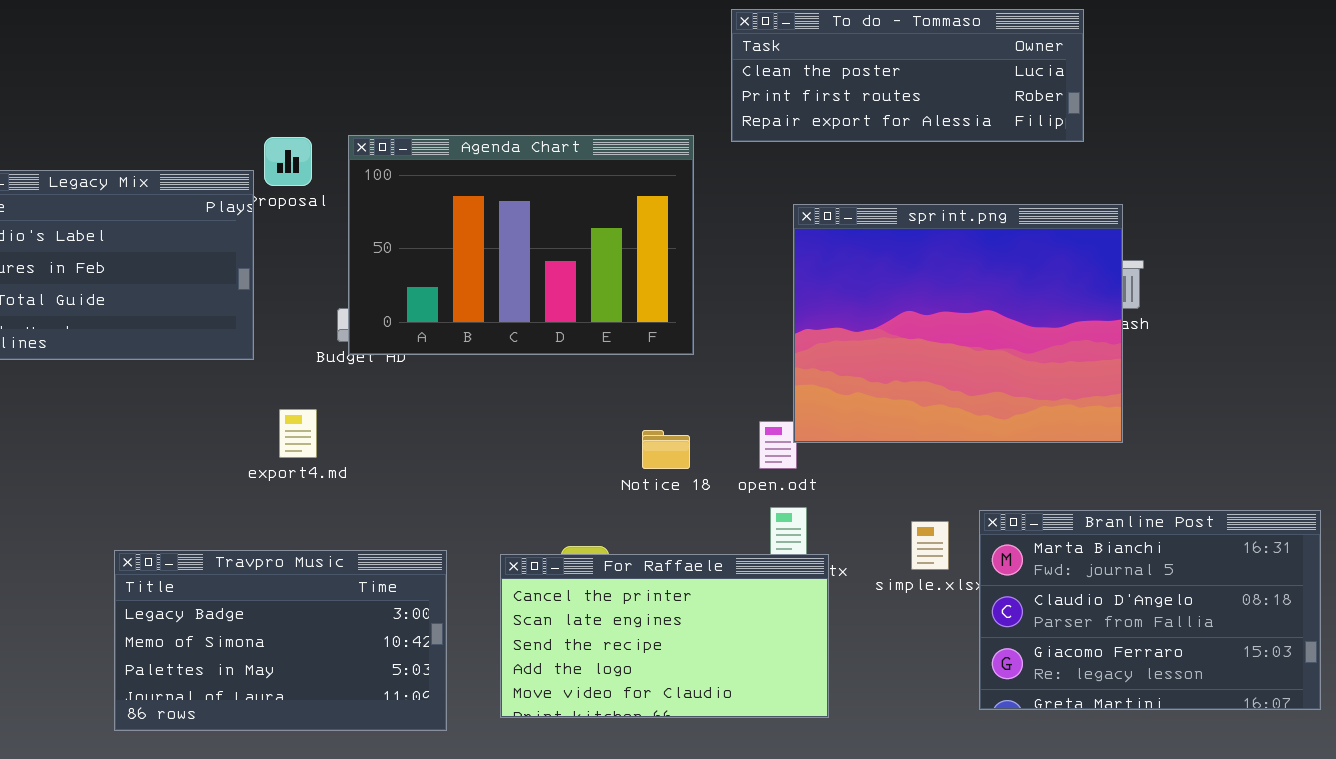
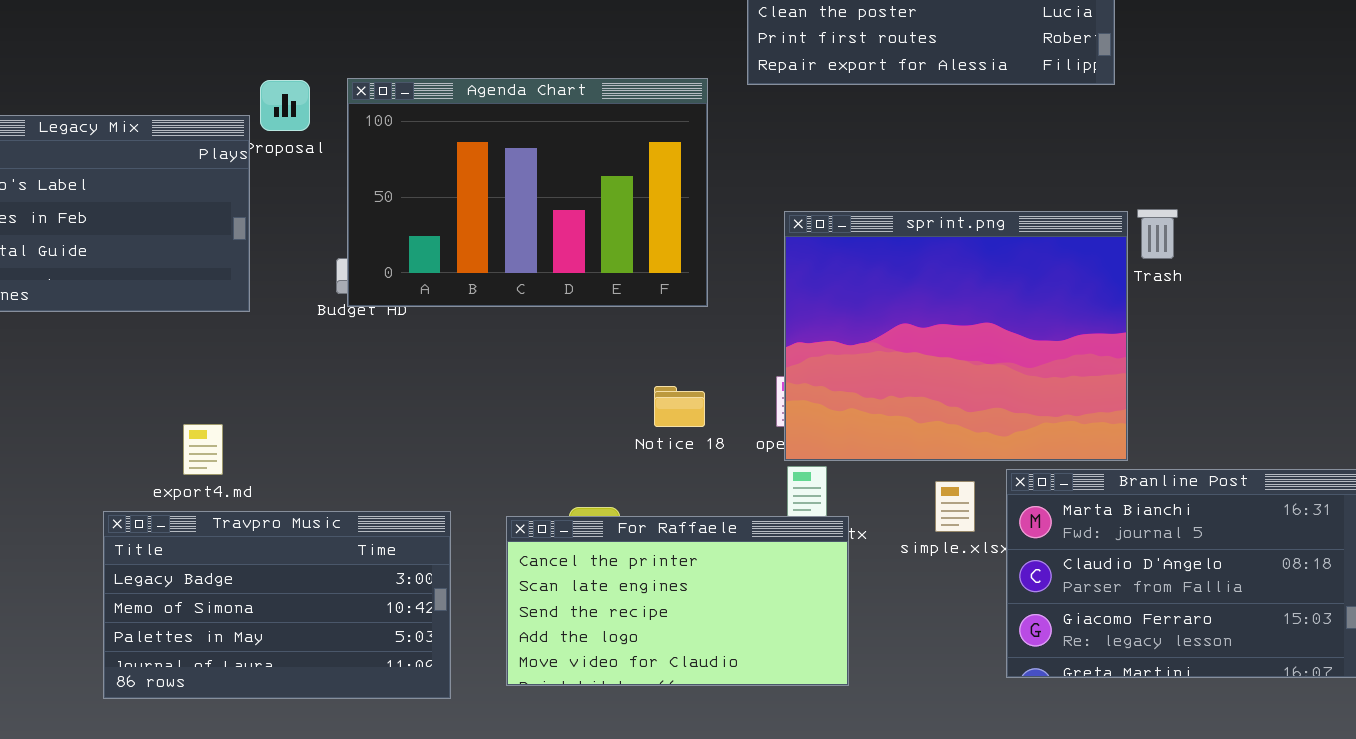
sprint.png: [793,204,1123,443] -> [784,211,1128,461], moved
export4.md: [279,409,317,458] -> [183,424,223,475], moved

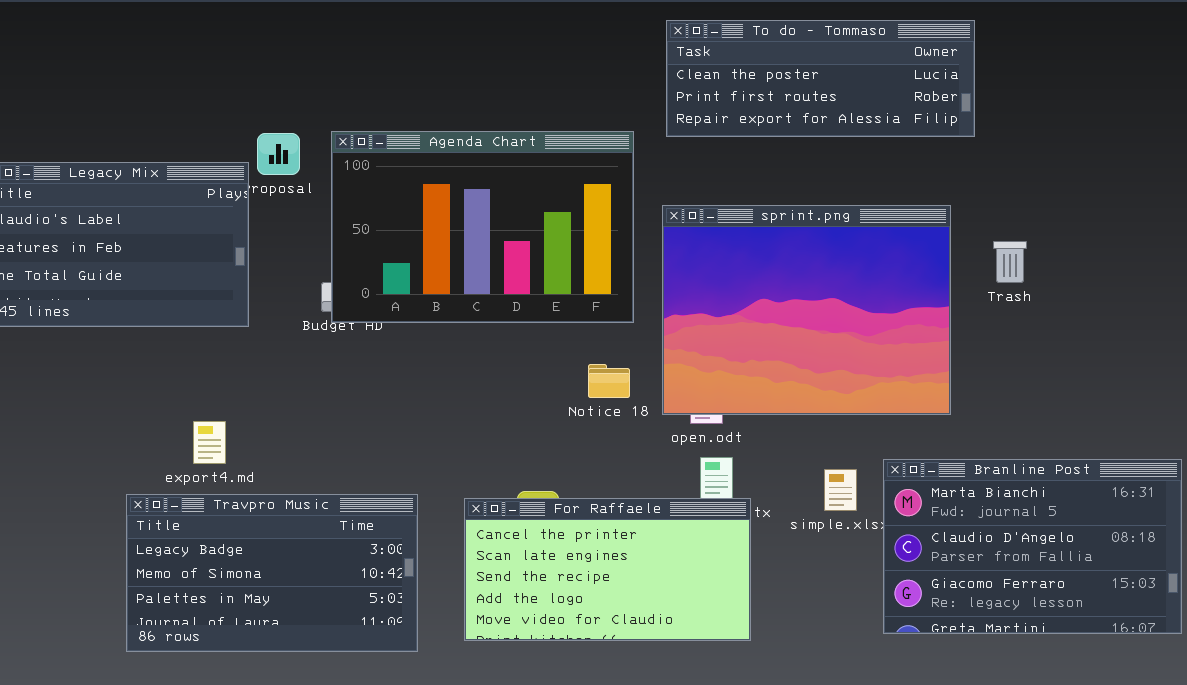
sprint.png: [784,211,1128,461] -> [662,205,951,415], moved
Notice 18: [654,386,705,427] -> [588,364,630,398], moved

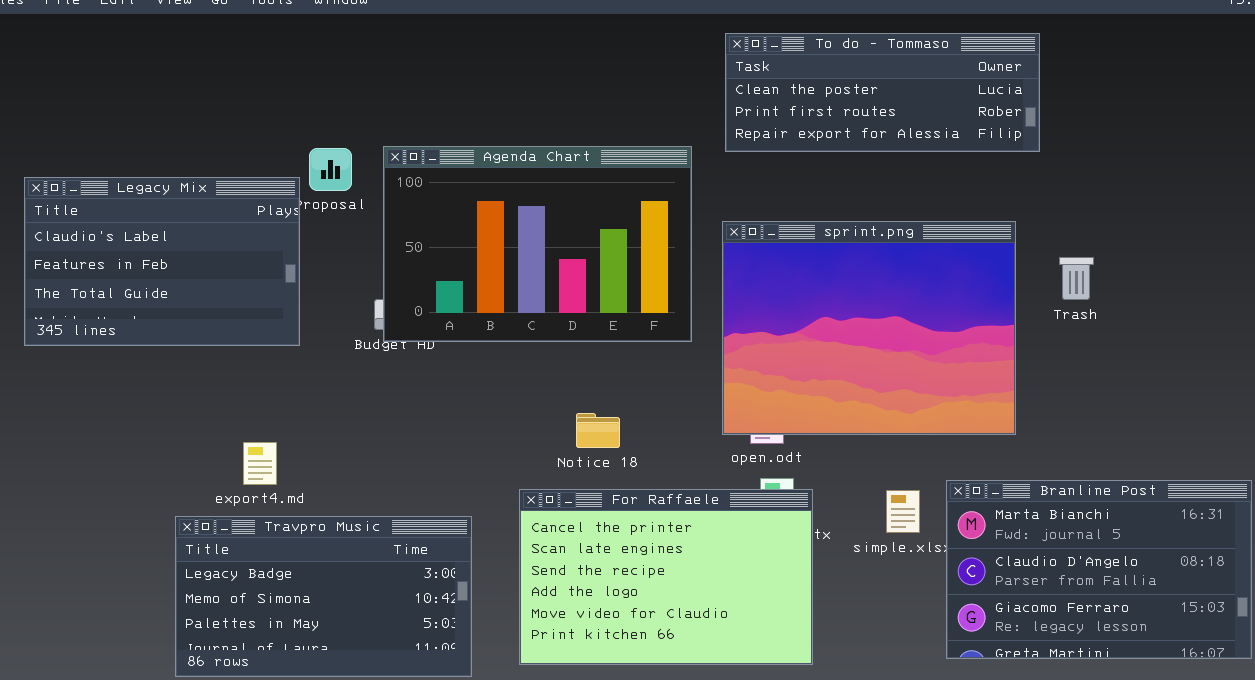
Notice 18: [588,364,630,398] -> [576,413,620,448], moved
For Raffaele: [464,498,751,641] -> [519,489,813,665], resized

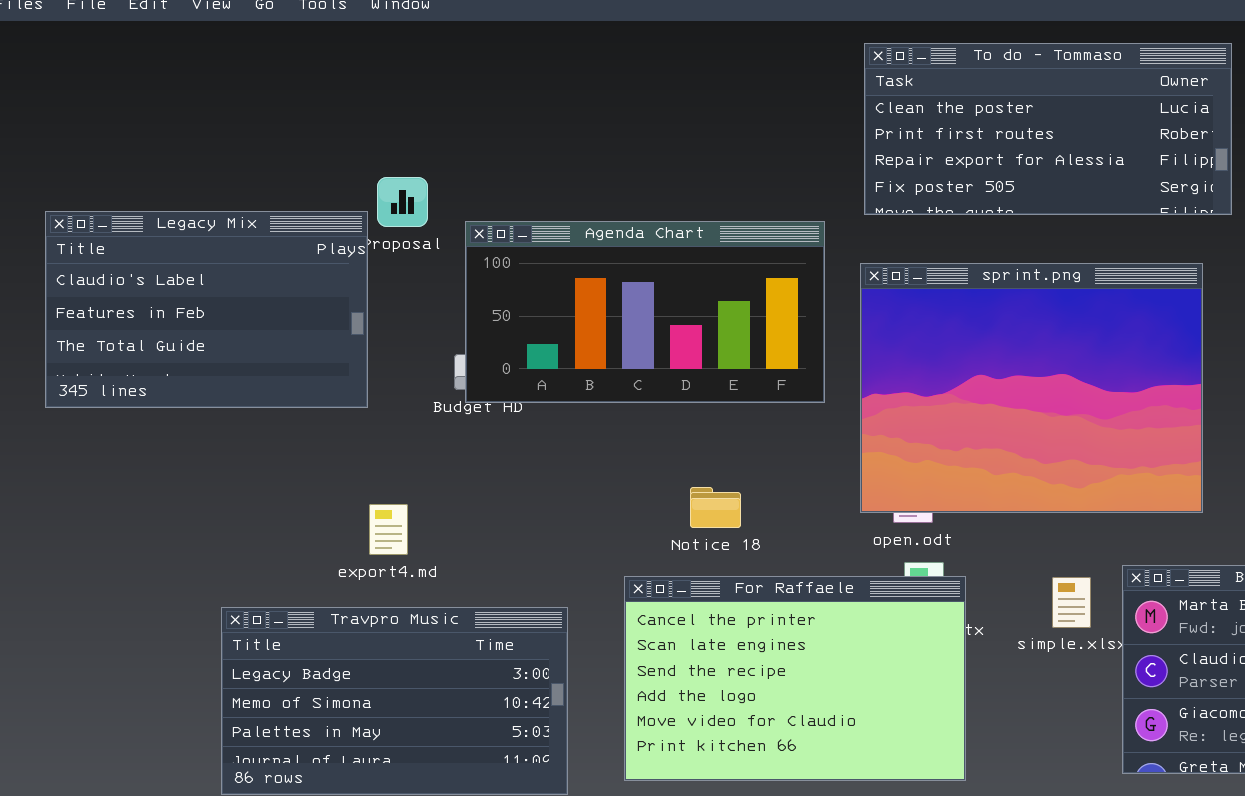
To do - Tommaso: [725,33,1040,152] -> [864,43,1232,215], resized
Agenda Chart: [383,146,692,342] -> [465,221,825,403], resized
export4.md: [243,442,277,485] -> [369,504,408,555], moved

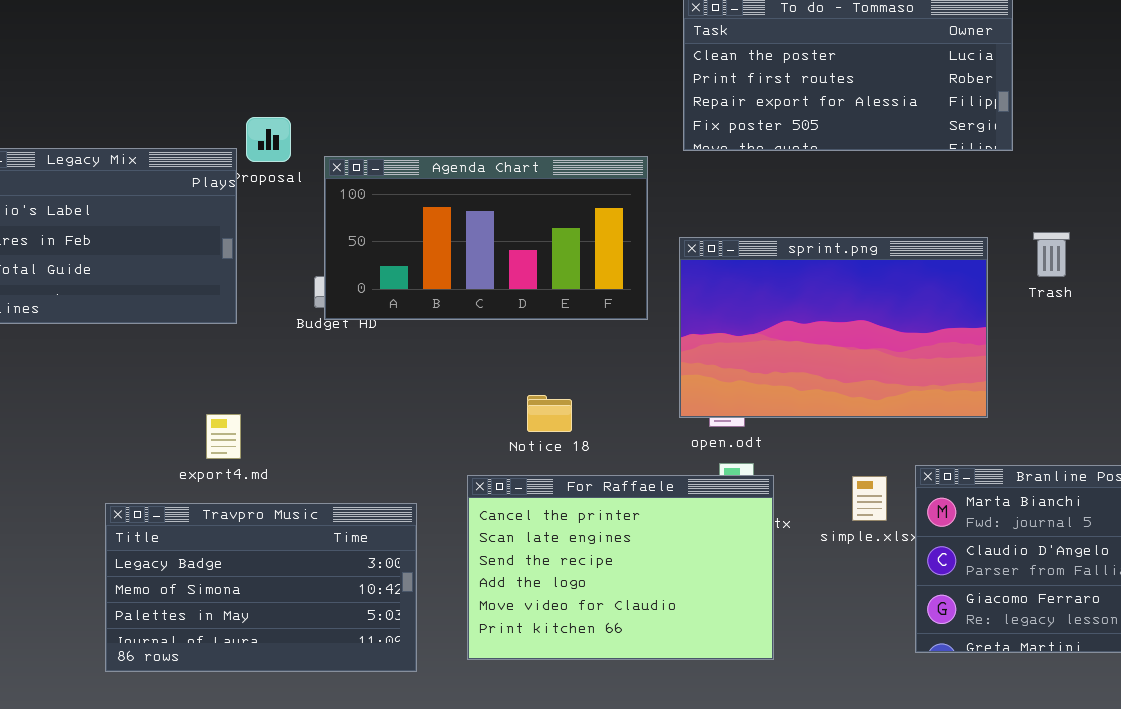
sprint.png: [860,263,1203,513] -> [679,237,988,418], resized
export4.md: [369,504,408,555] -> [206,414,241,459], moved

